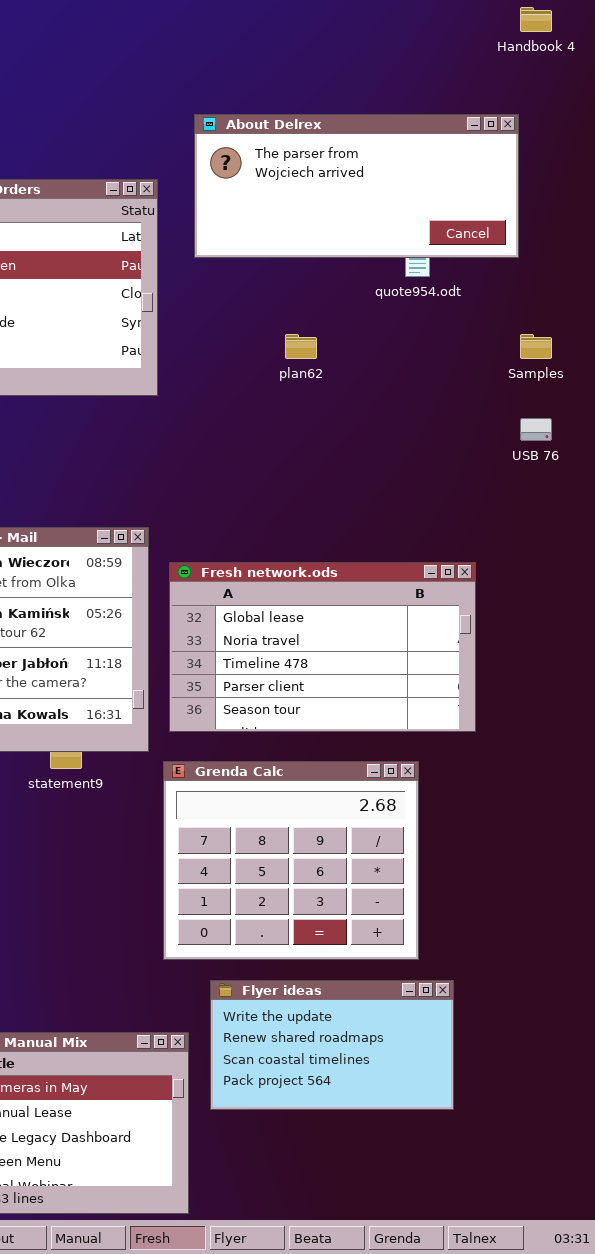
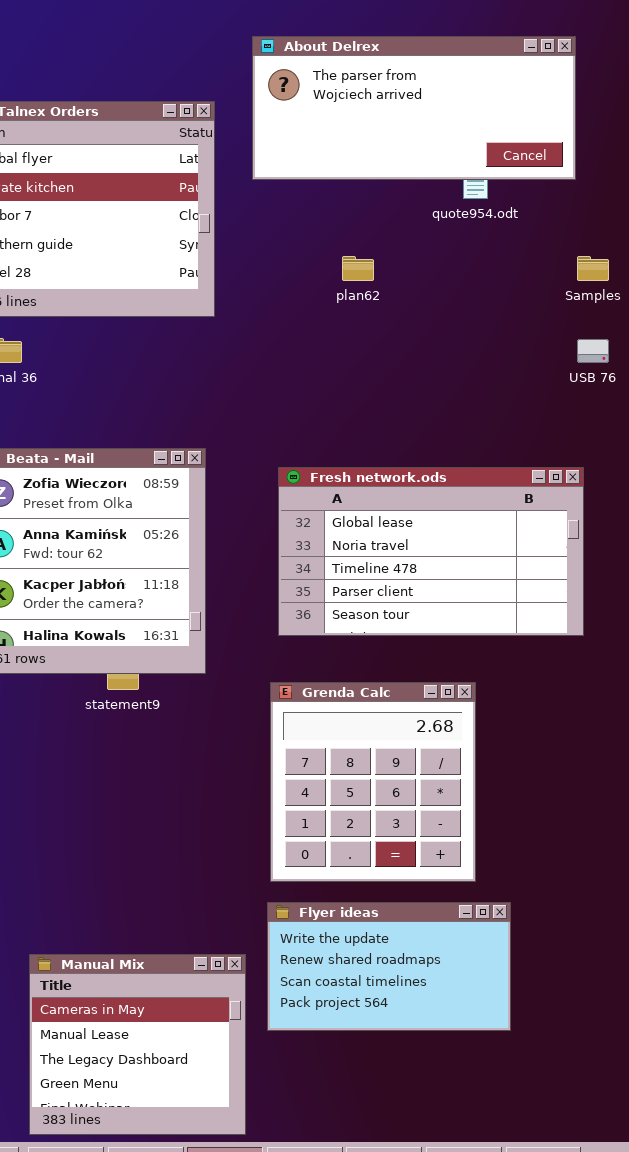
Fresh network.ods: [169,562,476,732] -> [278,467,584,636], moved
Grenda Calc: [163,761,419,960] -> [270,682,476,882], resized

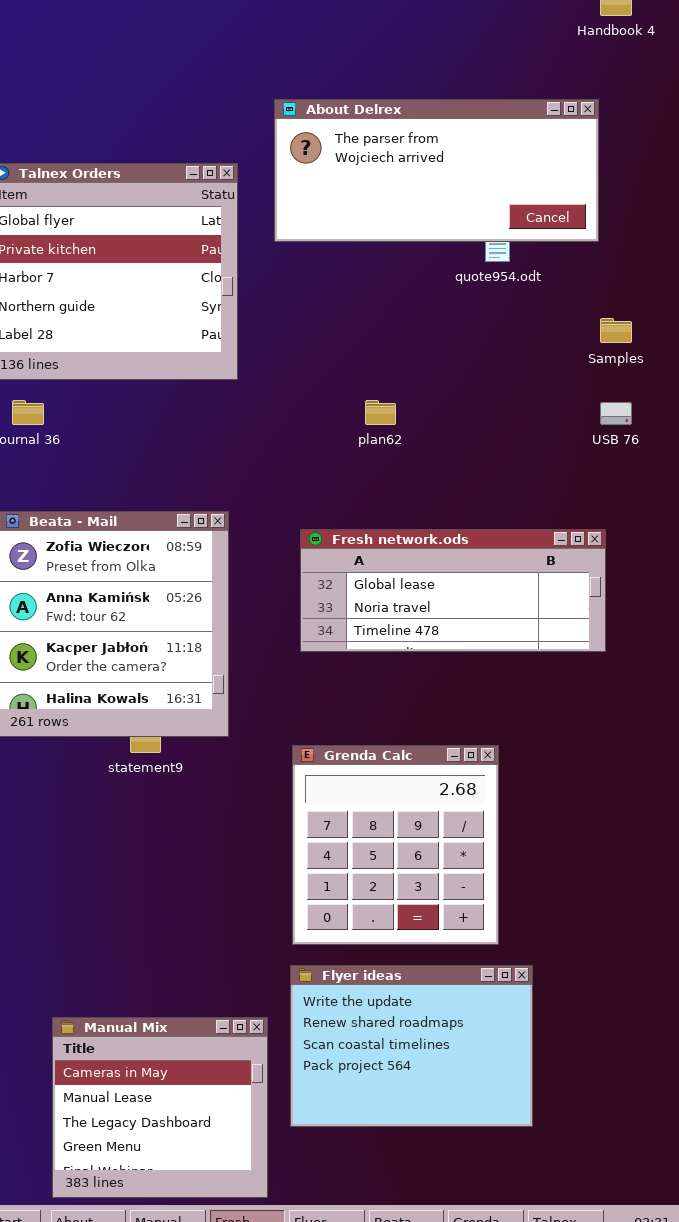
plan62: [342,256,374,281] -> [365,400,396,425], moved
Fresh network.ods: [278,467,584,636] -> [300,529,606,652], resized
Flyer ideas: [267,902,511,1031] -> [290,965,533,1127], resized

